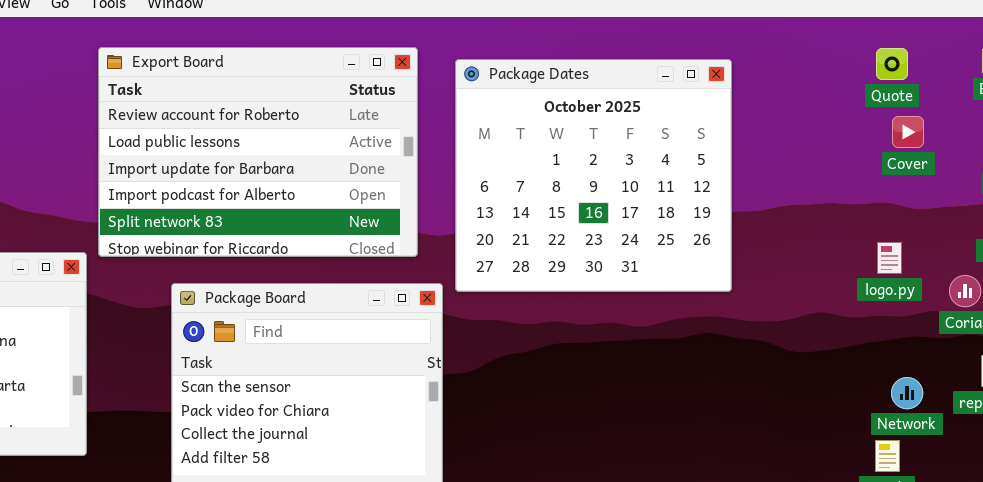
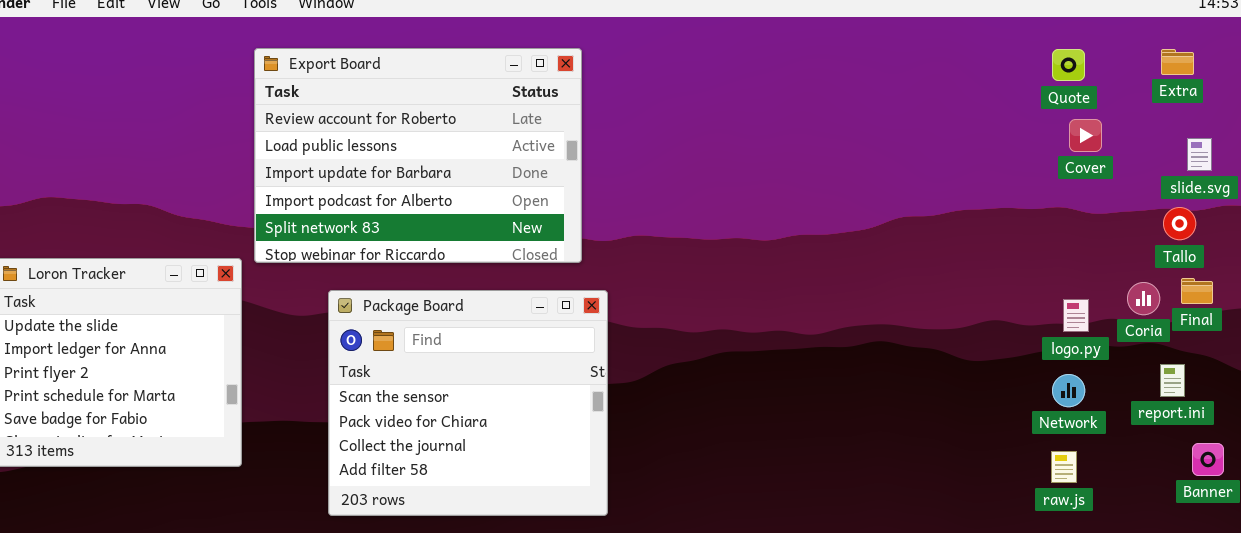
Package Dates: [455,59,732,292] -> none, closed
logo.py: [877,242,902,274] -> [1063,299,1089,332], moved
Network: [891,377,923,409] -> [1052,374,1085,407], moved

